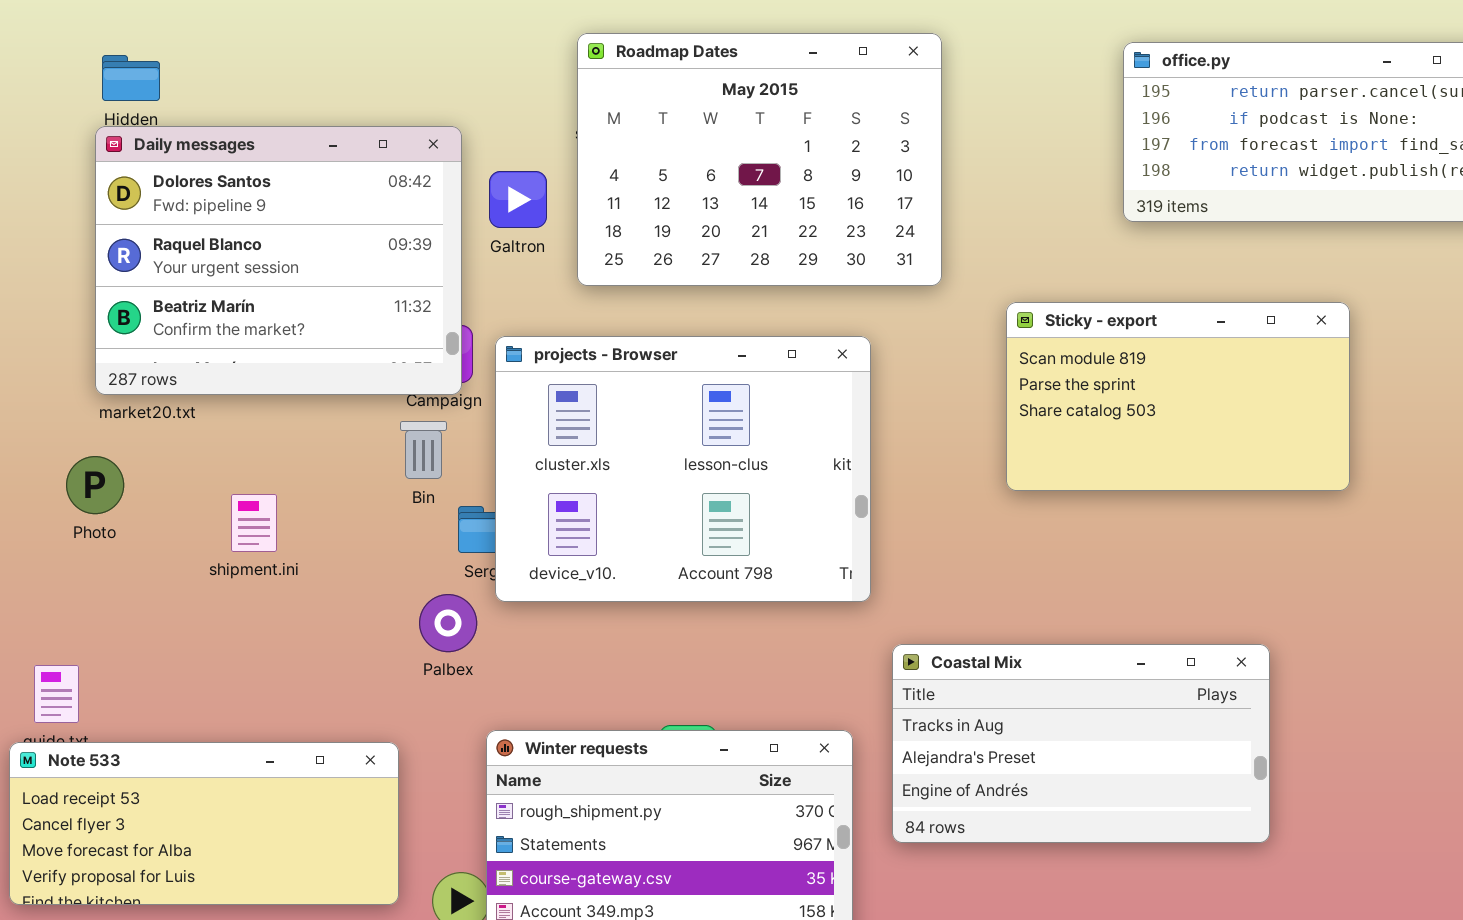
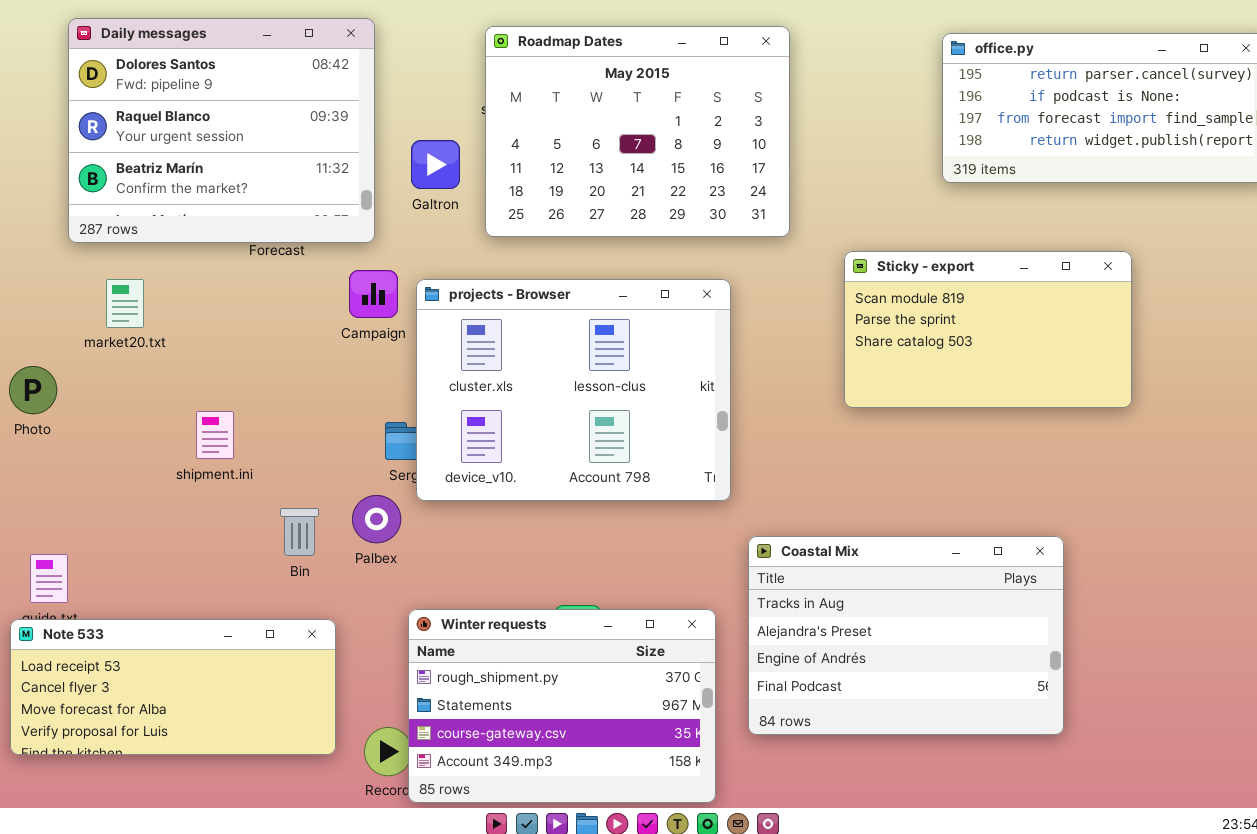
Daily messages: [95,126,462,395] -> [68,18,375,243], moved
Bin: [400,421,447,479] -> [280,508,319,556], moved
Photo: [66,456,124,514] -> [9,366,57,414], moved
Coastal Mix: [892,644,1270,843] -> [748,536,1064,735], resized

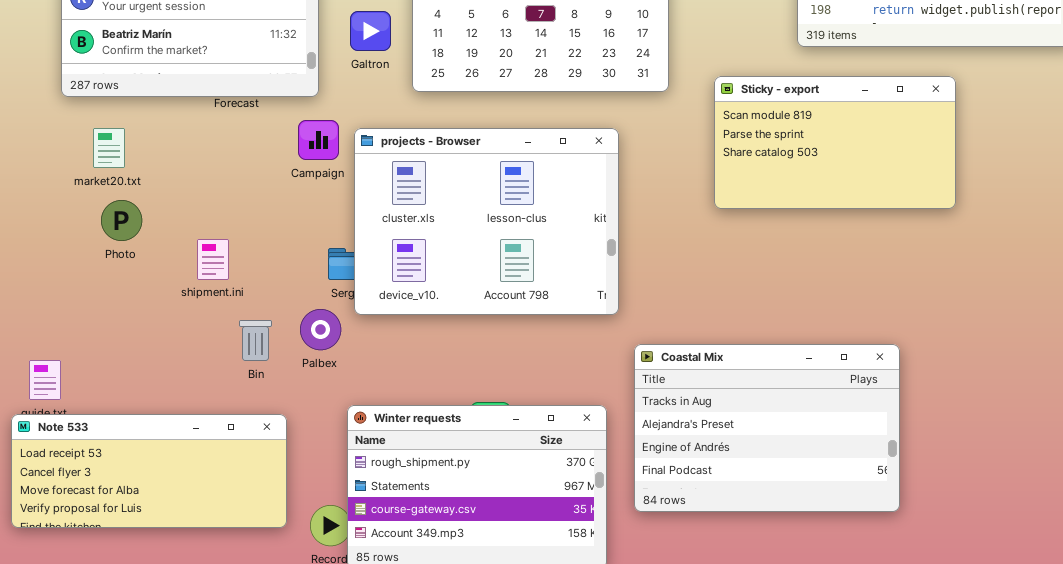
Sticky - export: [844,251,1132,408] -> [714,76,956,209], moved
Photo: [9,366,57,414] -> [101,200,142,241], moved
shipment.ini: [196,411,234,459] -> [197,239,229,280], moved

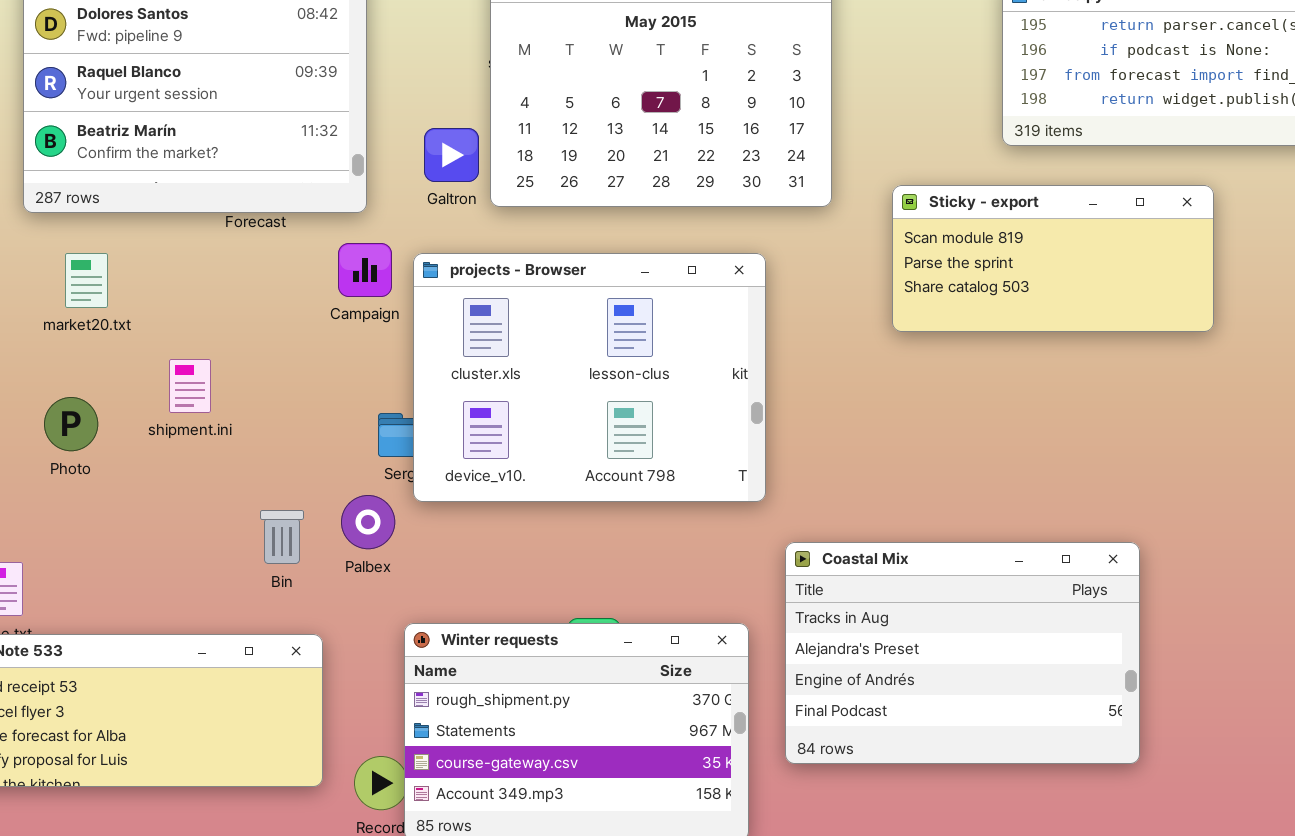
Galtron: [350,11,391,51] -> [424,128,479,182], moved
Sticky - export: [714,76,956,209] -> [892,185,1214,332], resized
Photo: [101,200,142,241] -> [44,397,98,451], moved
shipment.ini: [197,239,229,280] -> [169,359,211,413], moved

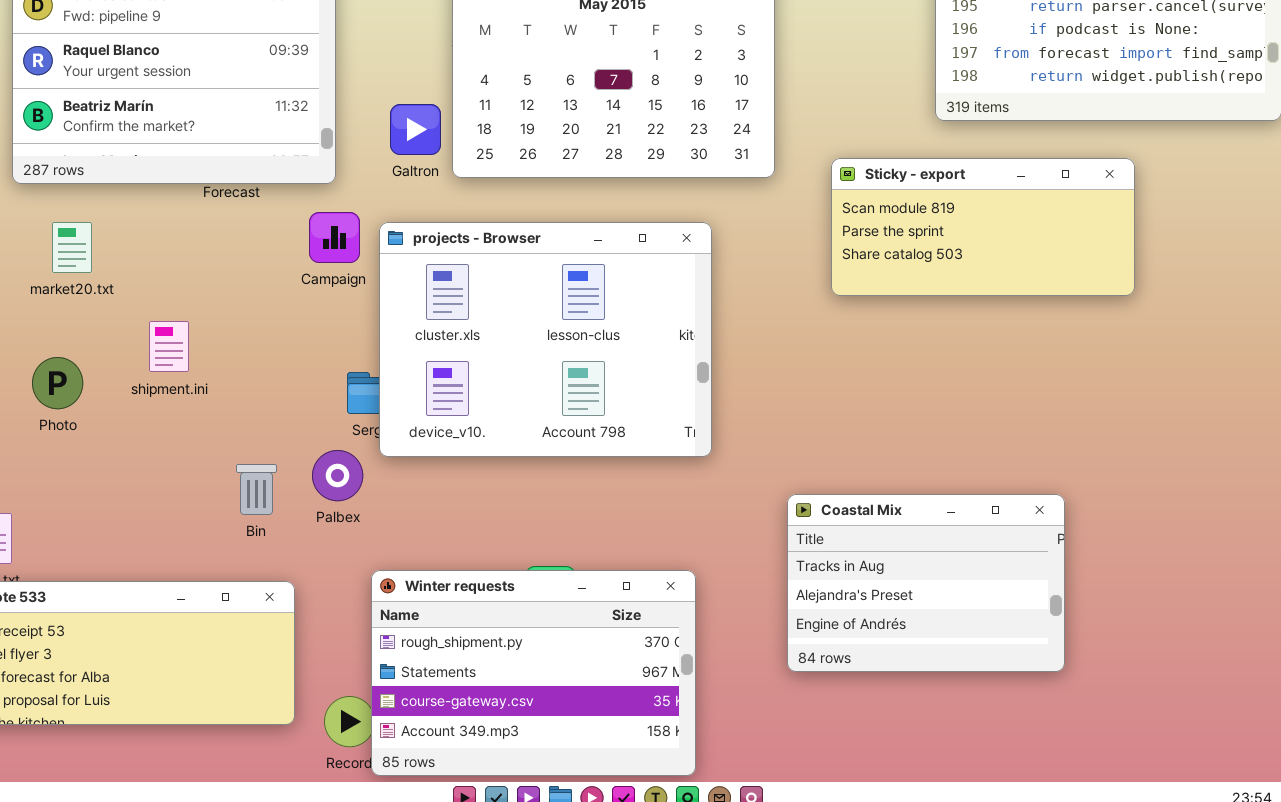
Coastal Mix: [785,542,1140,764] -> [787,494,1065,672], resized

